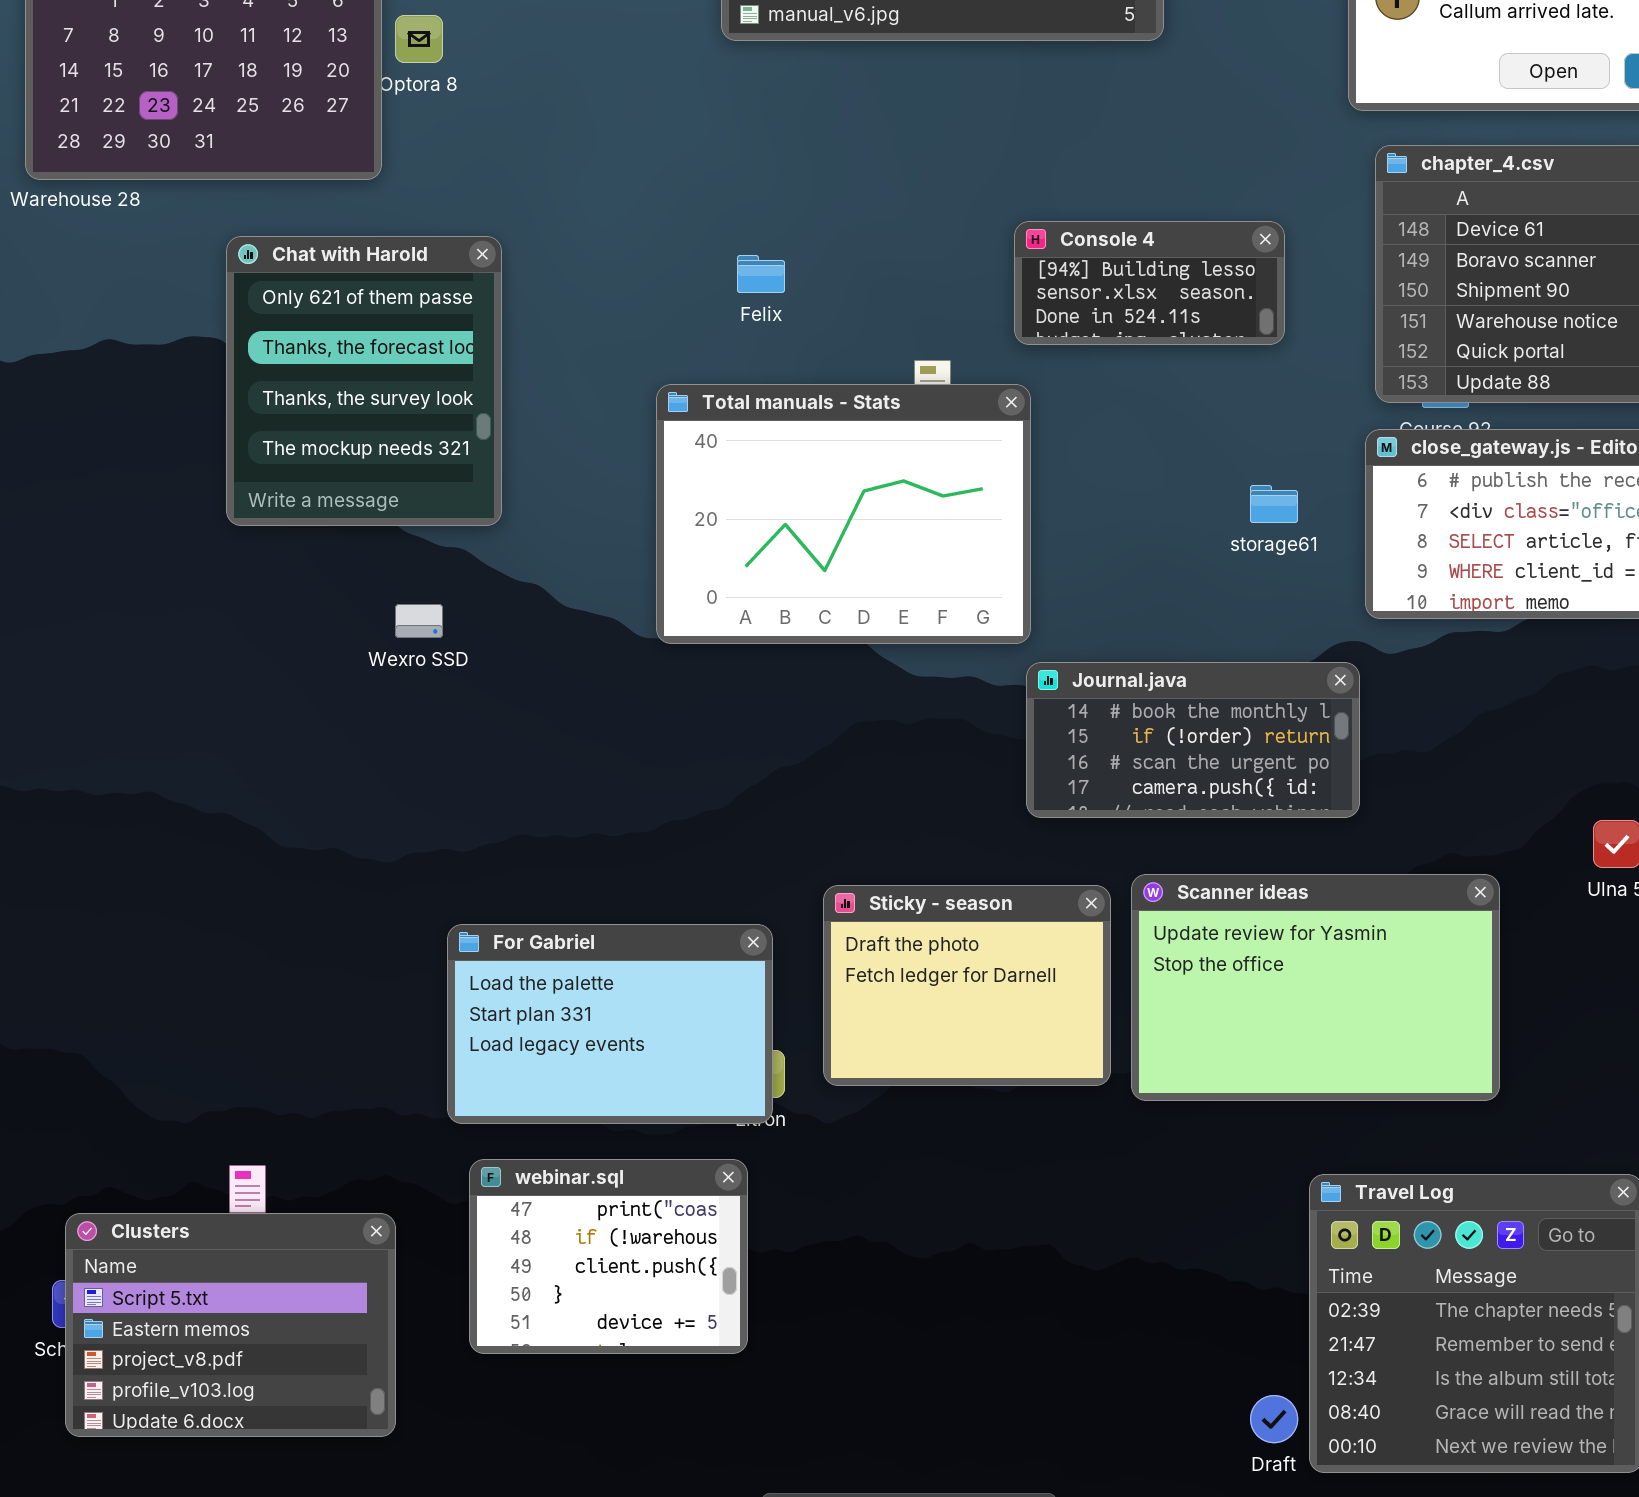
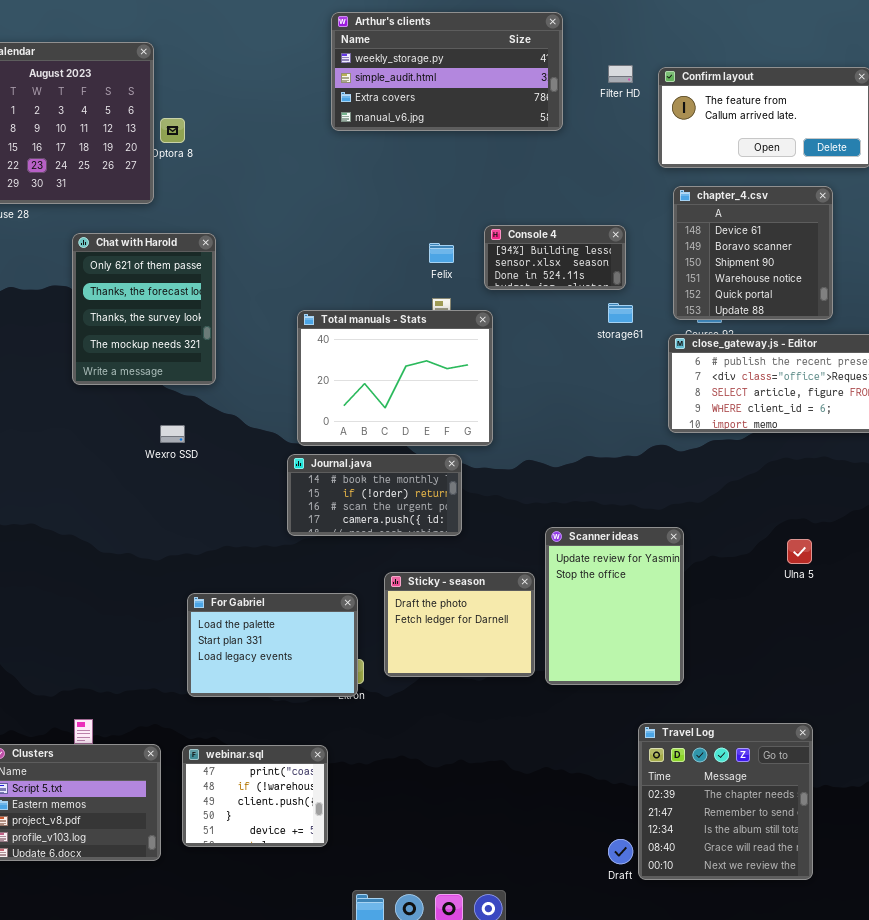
Felix: [737,255,785,293] -> [429,243,454,263], moved
storage61: [1250,485,1298,523] -> [608,303,633,323], moved
Journal.java: [1026,662,1360,818] -> [287,454,462,536], moved
Scanner ideas: [1131,874,1500,1101] -> [545,527,684,685], resized
webinar.sql: [469,1159,748,1354] -> [182,745,328,847], moved

